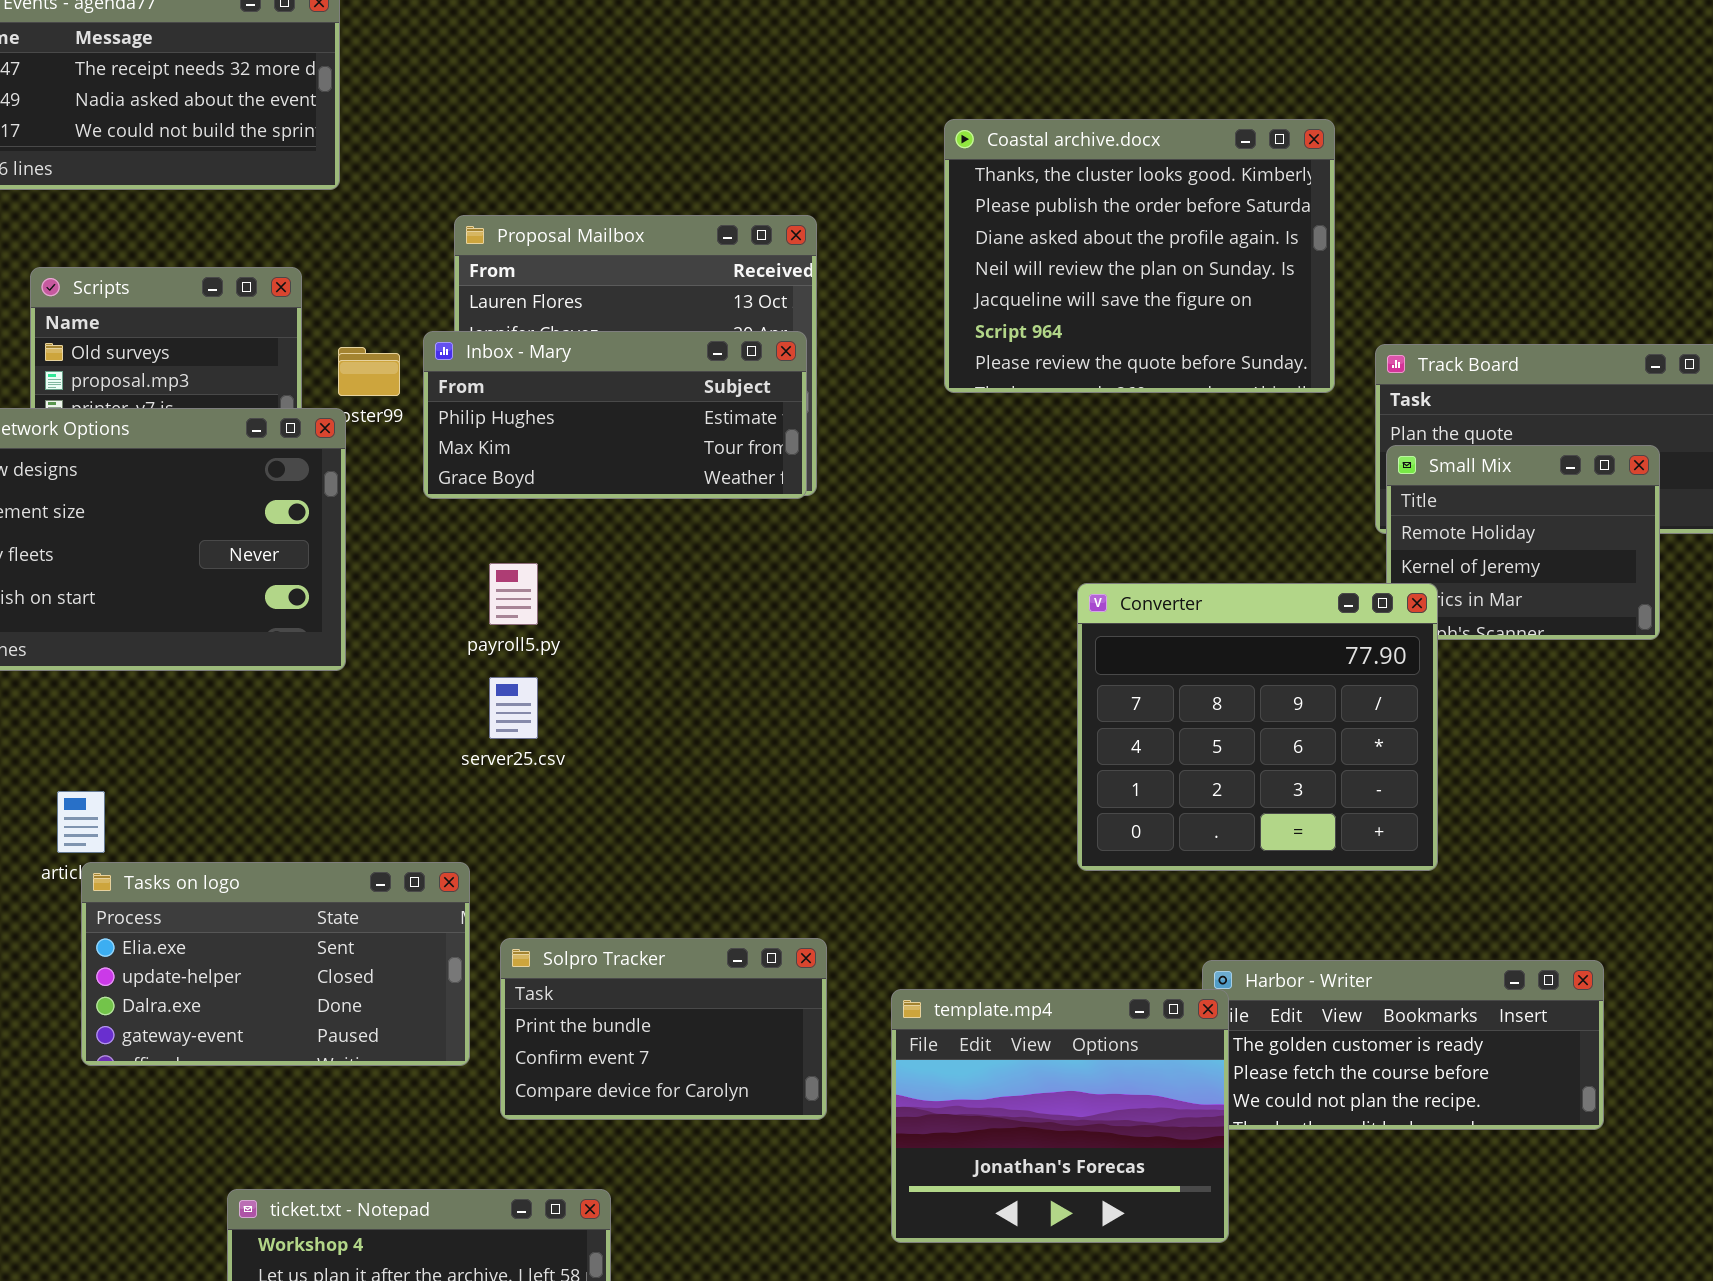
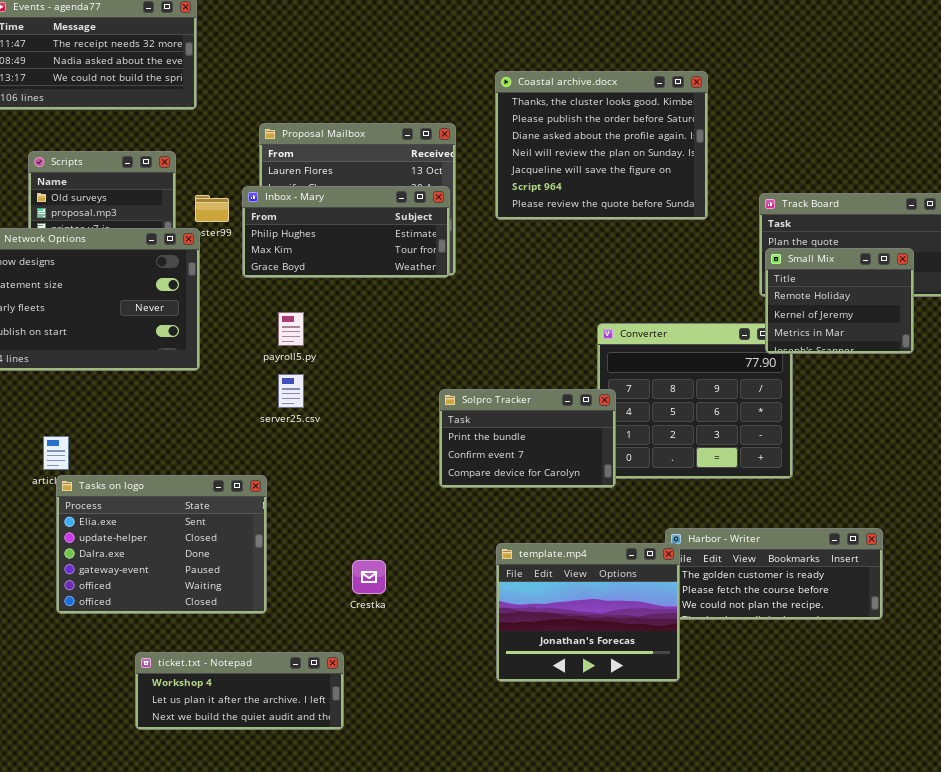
Coastal archive.docx: [944,119,1335,393] -> [495,71,708,220], moved
Small Mix: [1386,445,1660,640] -> [765,248,914,354], raised
Tasks on logo: [81,862,470,1066] -> [56,475,267,614], resized
Solpro Tracker: [500,938,827,1120] -> [439,389,616,488], moved

